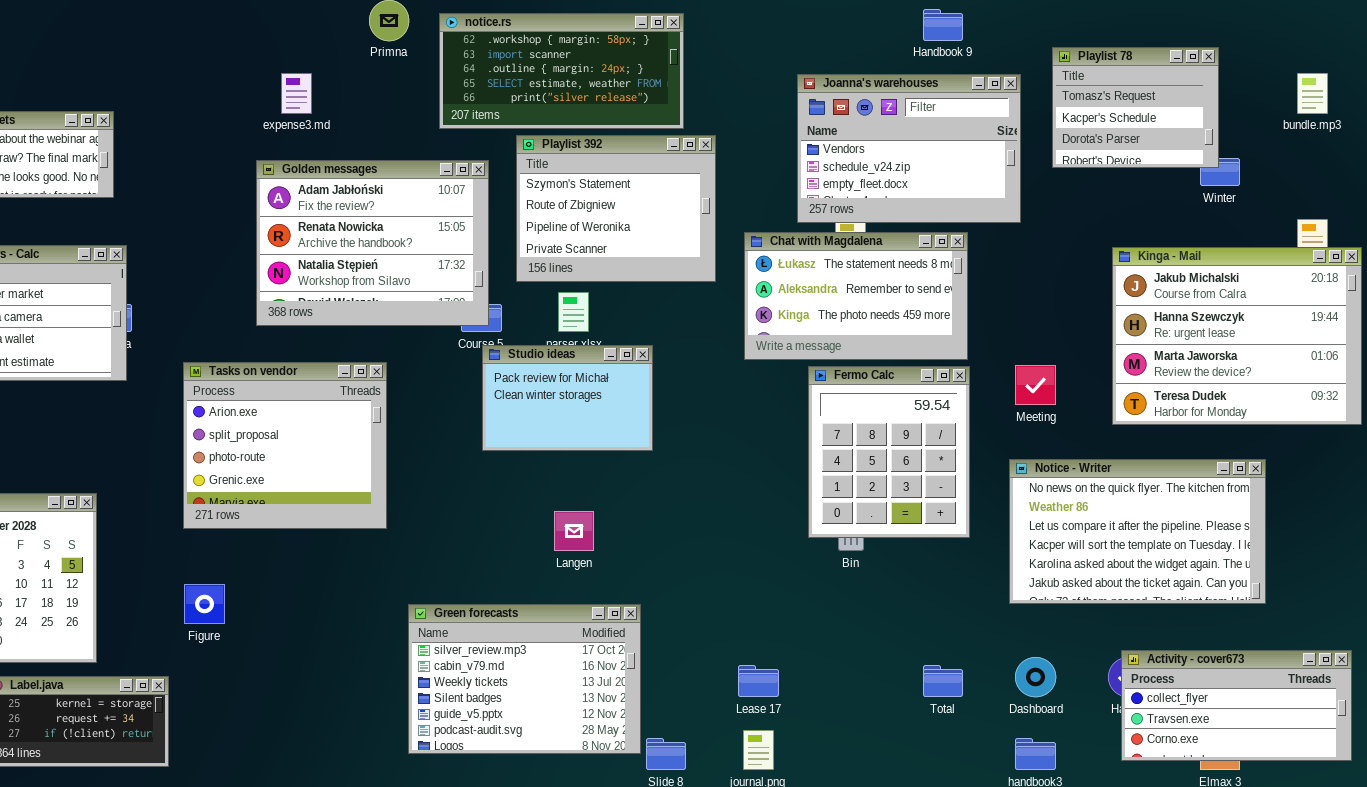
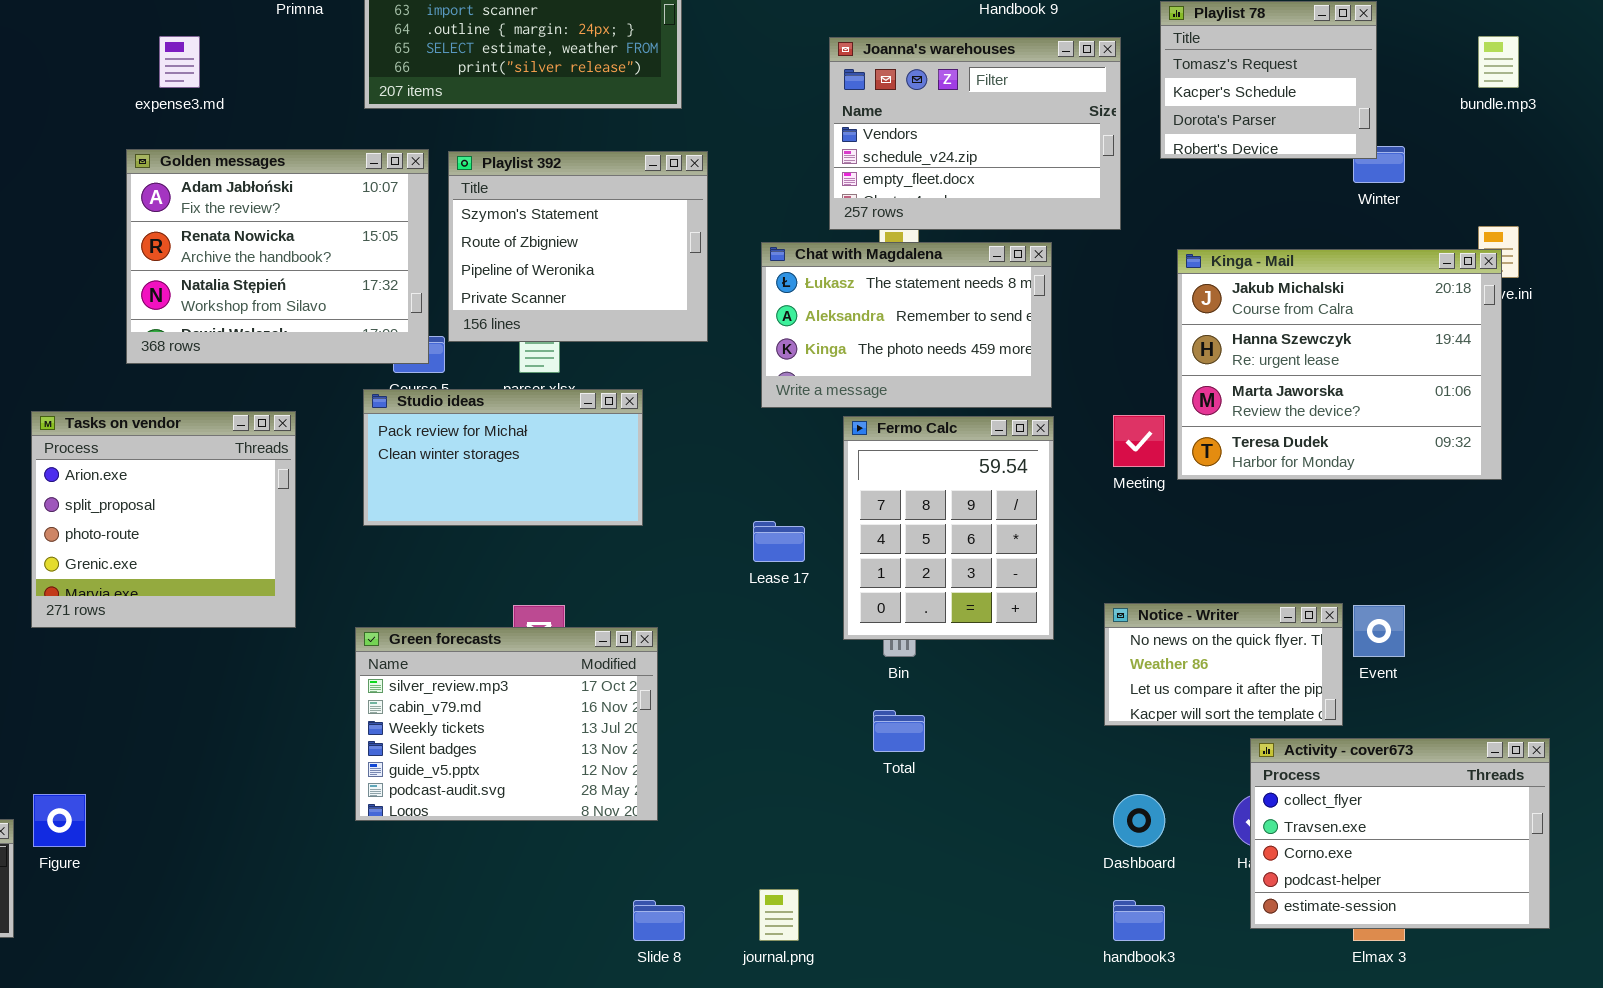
Playlist 392: [516,135,716,282] -> [448,151,708,342], moved
Kinga - Mail: [1112,247,1362,425] -> [1177,249,1502,480], moved
Studio ideas: [482,345,653,451] -> [363,389,643,526], resized
Notice - Writer: [1009,459,1266,604] -> [1104,603,1343,726], resized
Figure: [184,584,225,624] -> [33,794,86,847], moved
Green forecasts: [408,604,641,754] -> [355,627,658,821], moved
Activity - cover673: [1121,650,1352,761] -> [1250,738,1550,929], resized
Lease 17: [738,665,779,697] -> [753,521,805,562], moved
Total: [923,665,963,697] -> [873,710,925,752], moved

